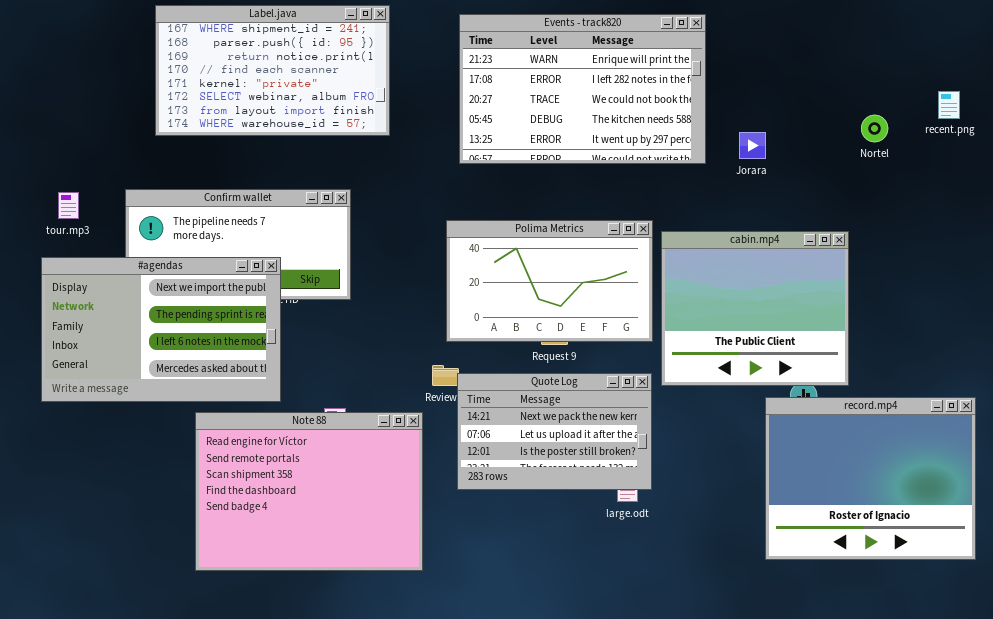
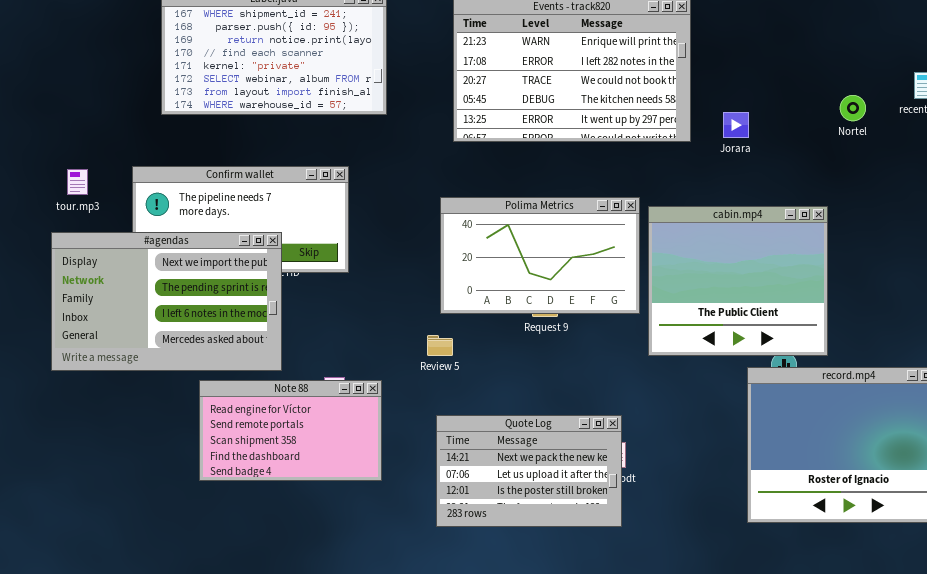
Quote Log: [457,373,652,490] -> [436,415,622,527], moved
Note 88: [195,412,423,571] -> [199,380,382,481], resized

